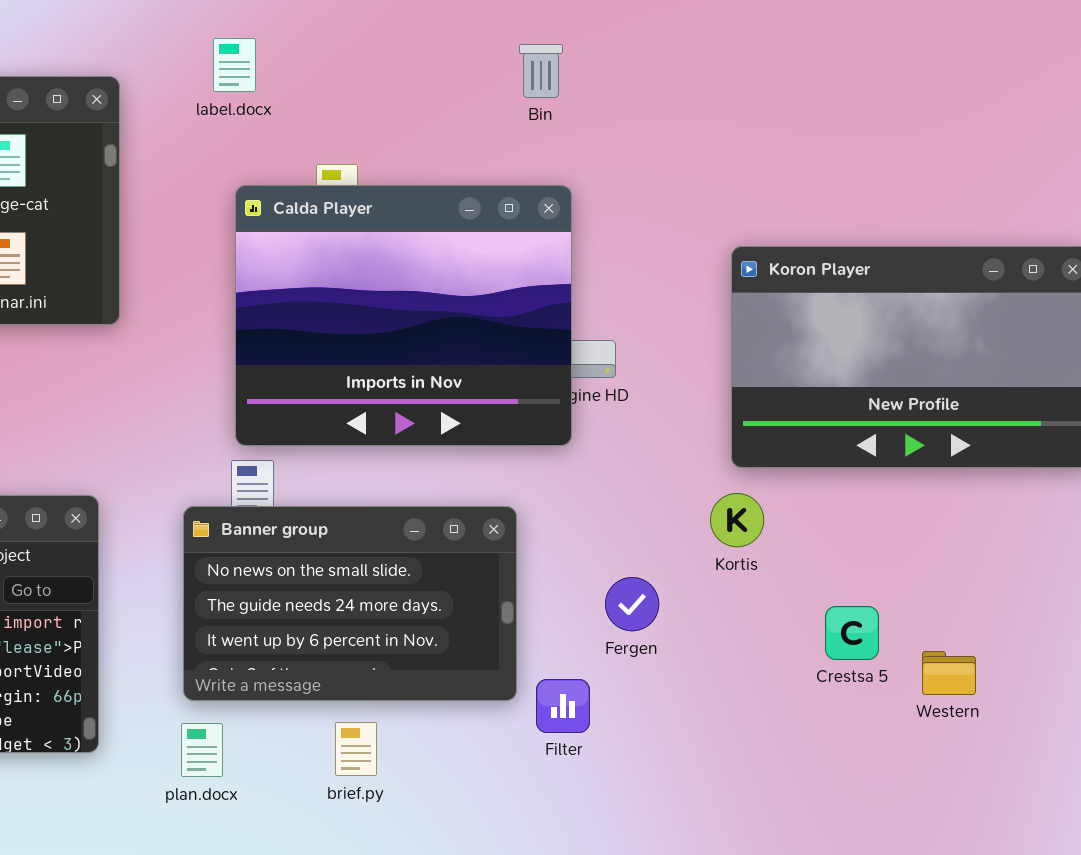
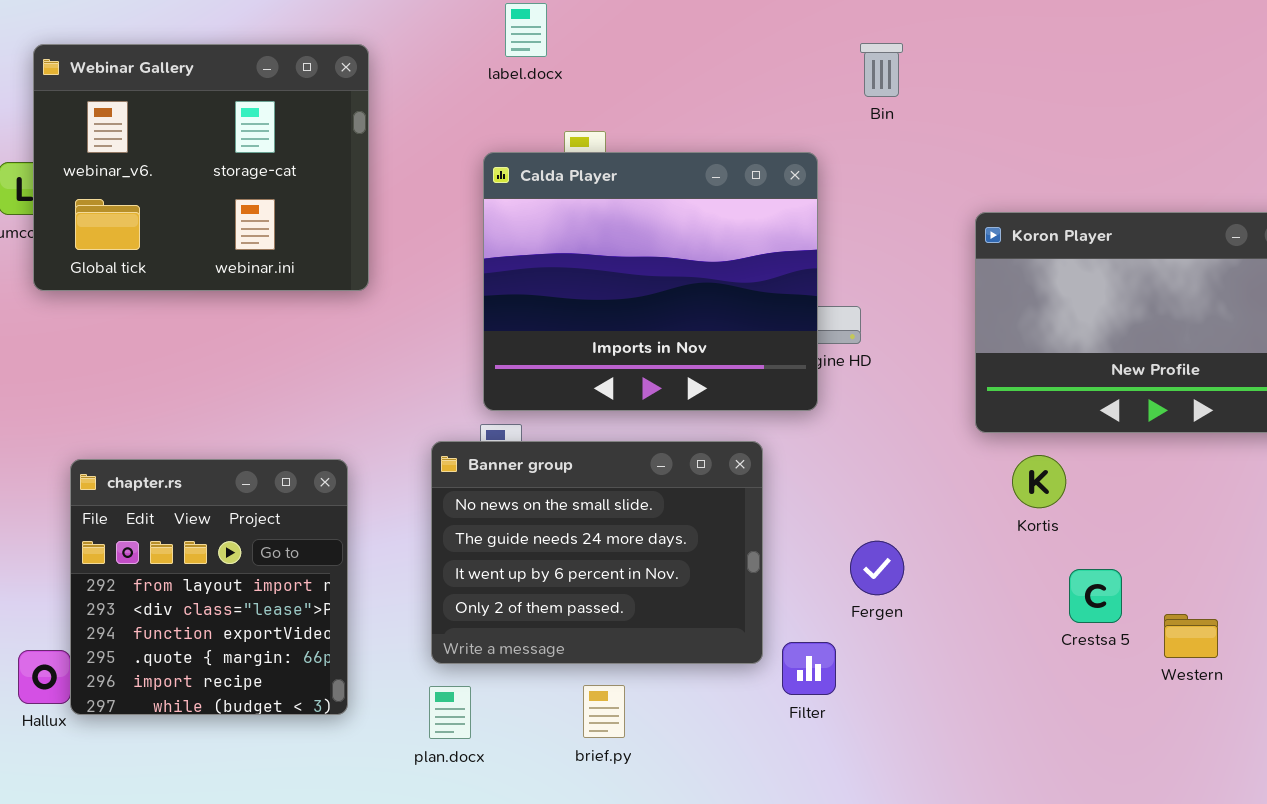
label.docx: [213,38,256,92] -> [505,3,547,57], moved
Bin: [519,44,563,98] -> [860,43,903,97], moved
Kortis: [710,493,764,547] -> [1012,455,1066,508], moved
Banner group: [183,506,517,701] -> [431,441,763,664], resized

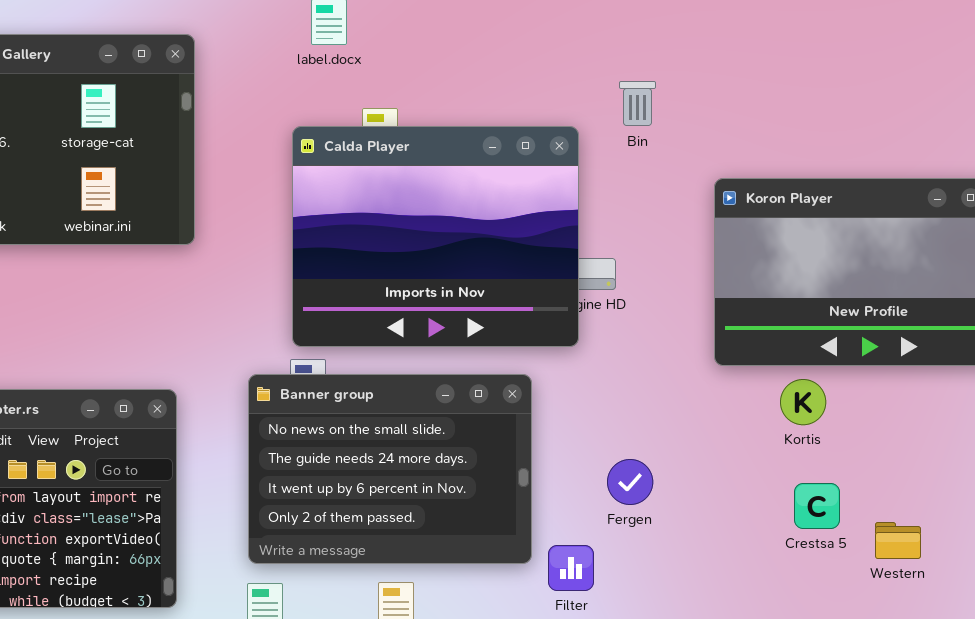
Bin: [860,43,903,97] -> [619,81,656,126], moved
Kortis: [1012,455,1066,508] -> [780,379,826,425], moved

